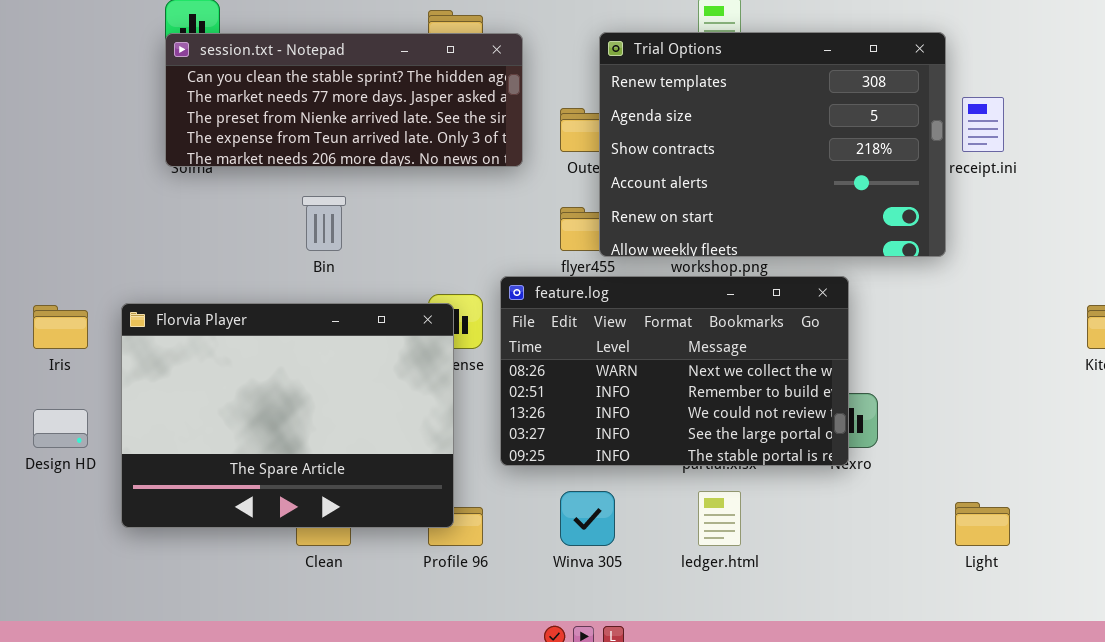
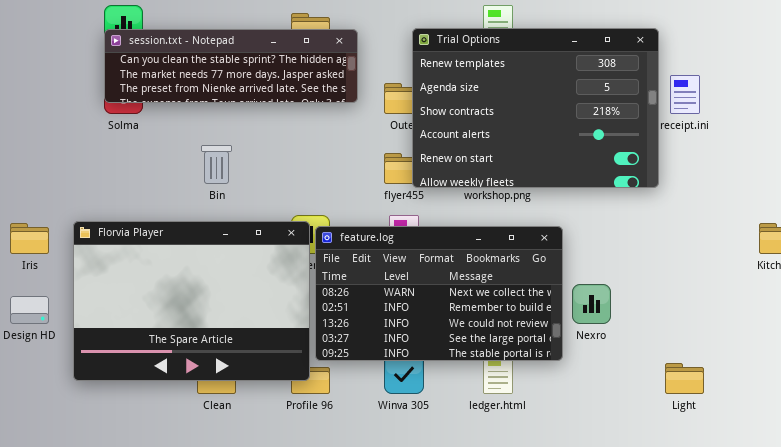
session.txt - Notepad: [165,33,523,167] -> [104,29,358,103], resized
feature.log: [500,276,849,466] -> [315,226,563,361], moved

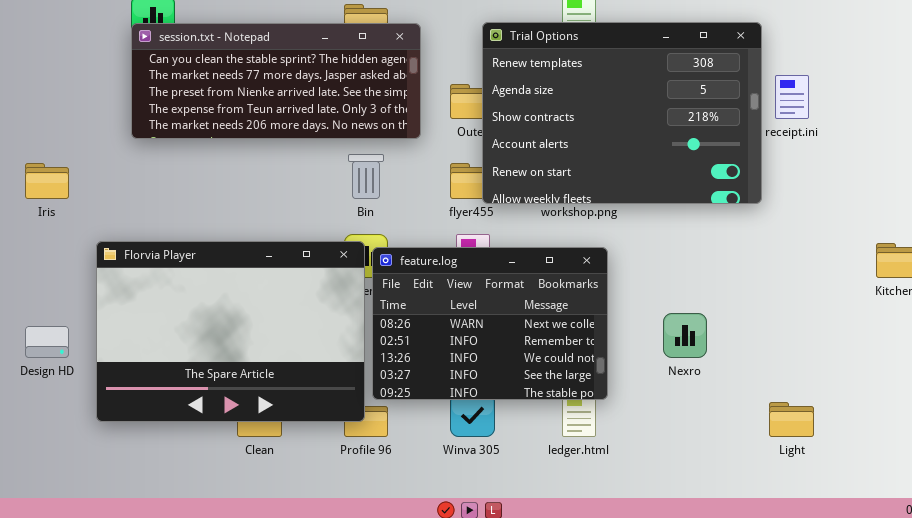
session.txt - Notepad: [104,29,358,103] -> [131,23,421,139], resized
Bin: [201,145,232,184] -> [348,154,384,199], moved
Iris: [10,223,49,254] -> [25,163,69,199], moved
feature.log: [315,226,563,361] -> [372,247,608,400], resized

